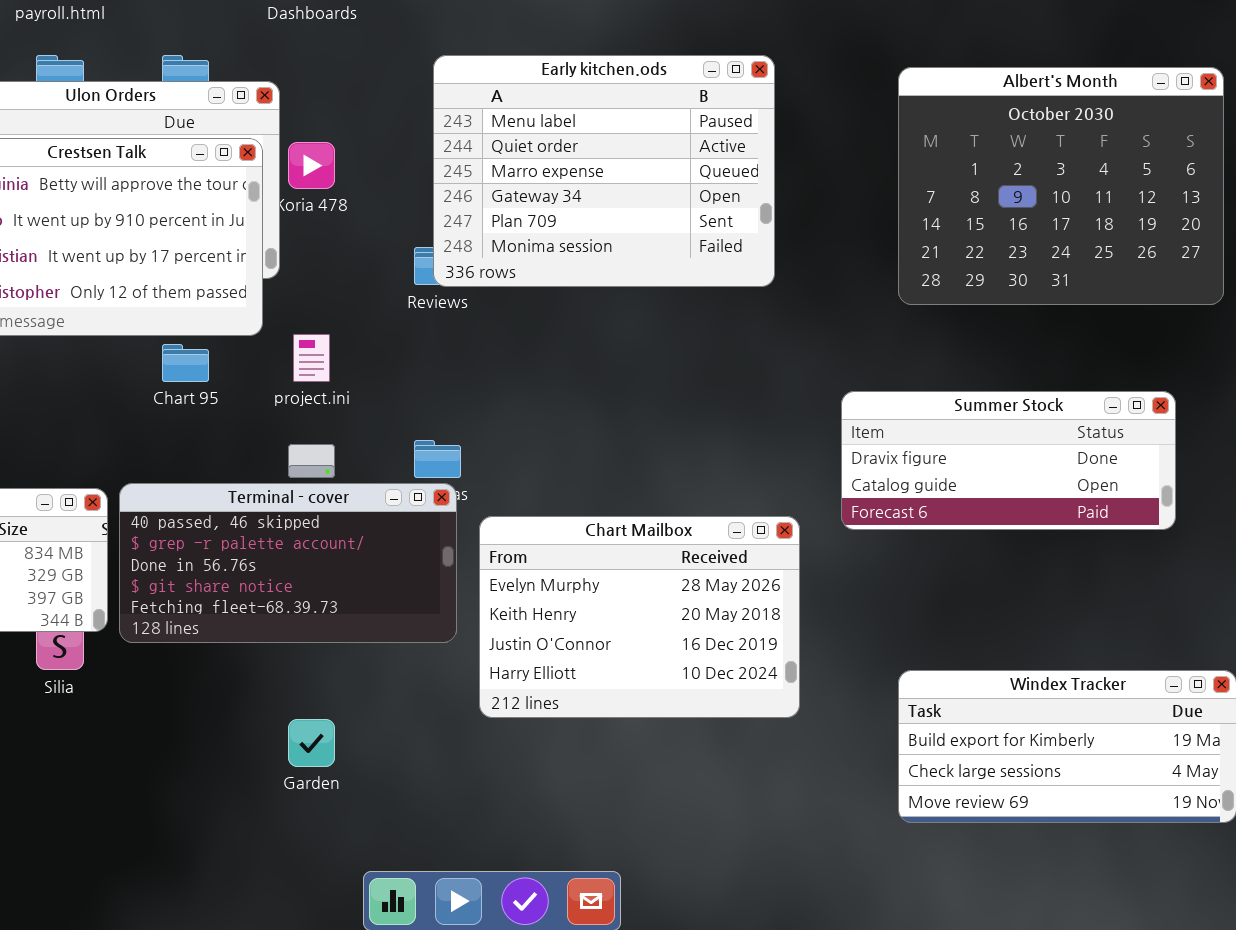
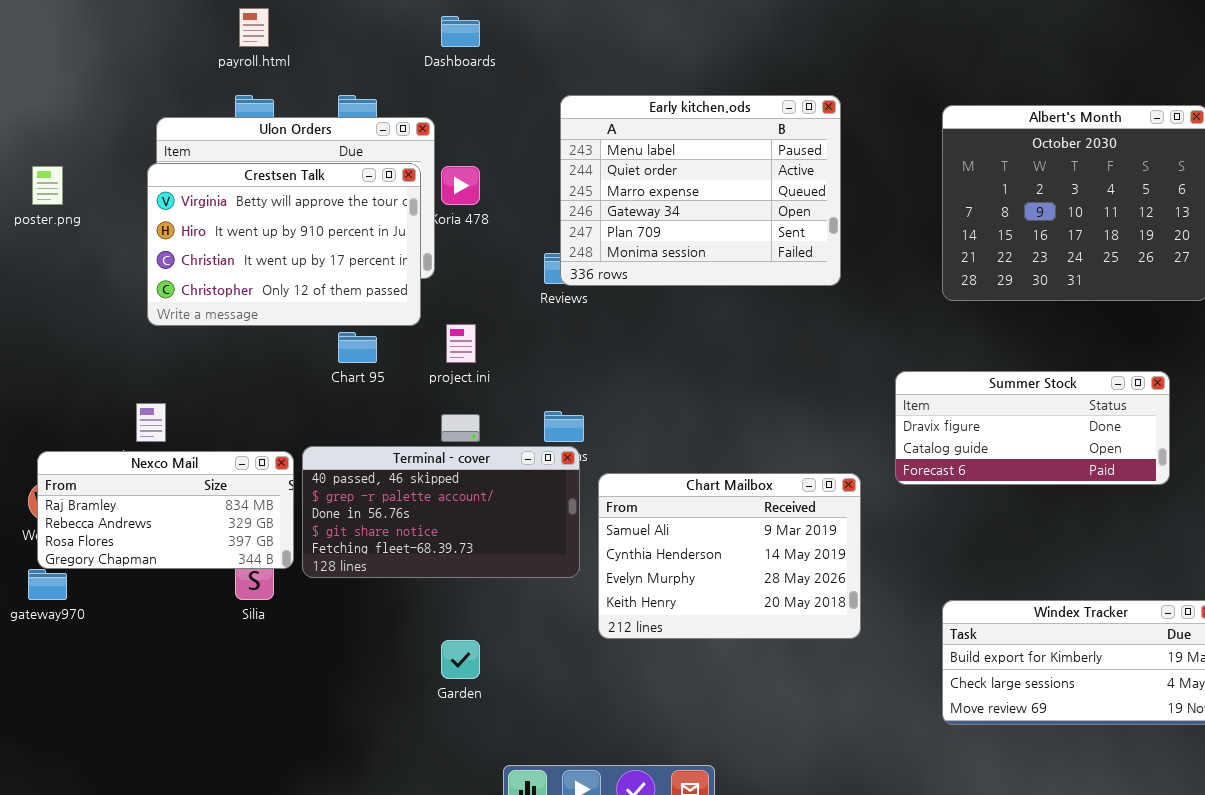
Chart Mailbox: [479,516,800,718] -> [598,473,861,639], scrolled up 2 rows

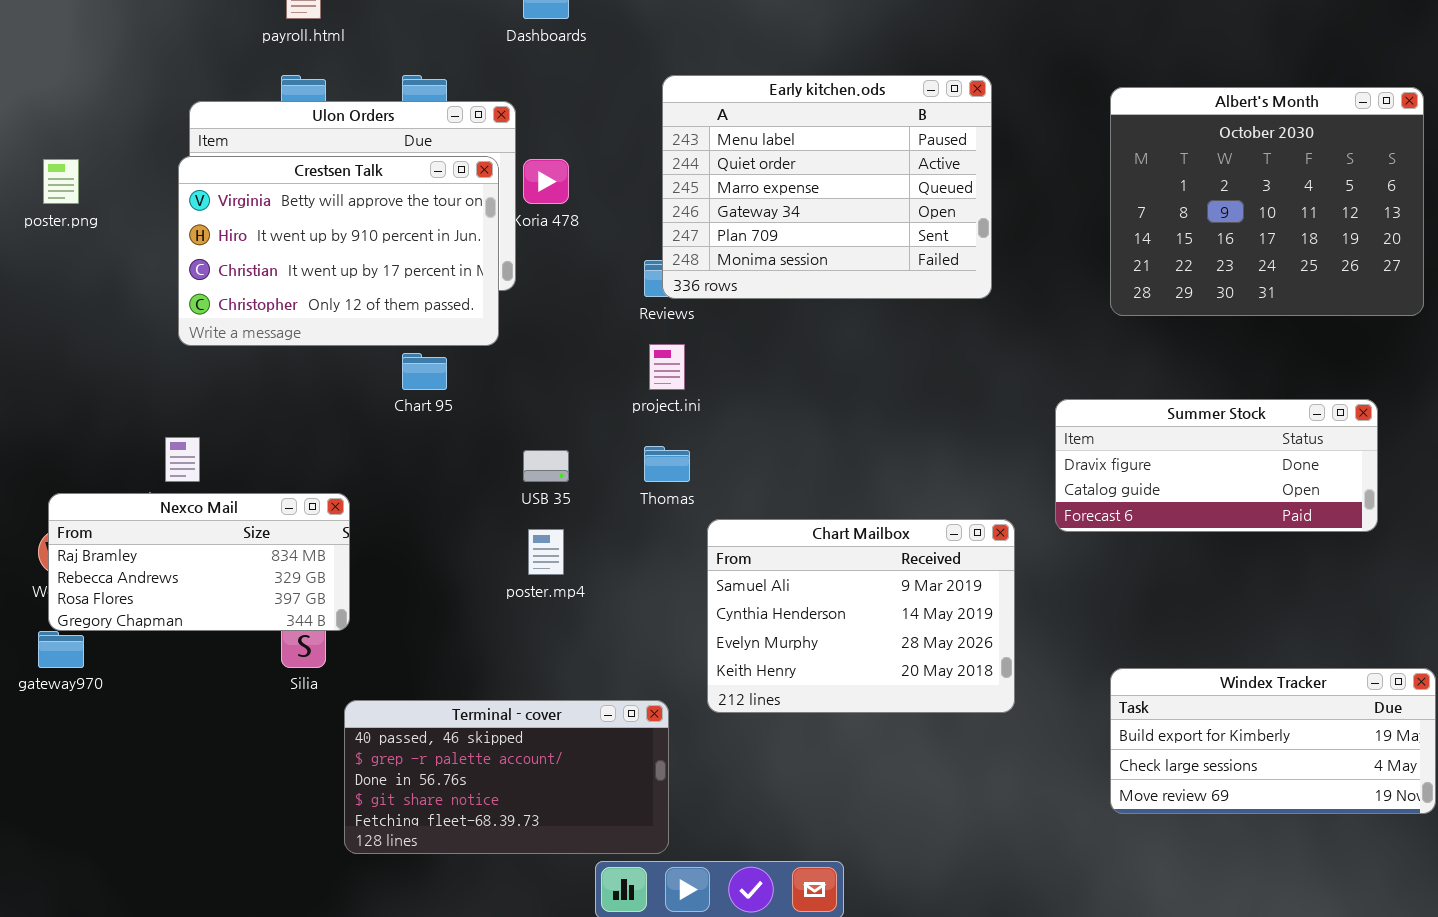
project.ini: [446,324,476,363] -> [649,344,685,390], moved
Terminal - cover: [302,446,580,578] -> [344,700,669,854], moved

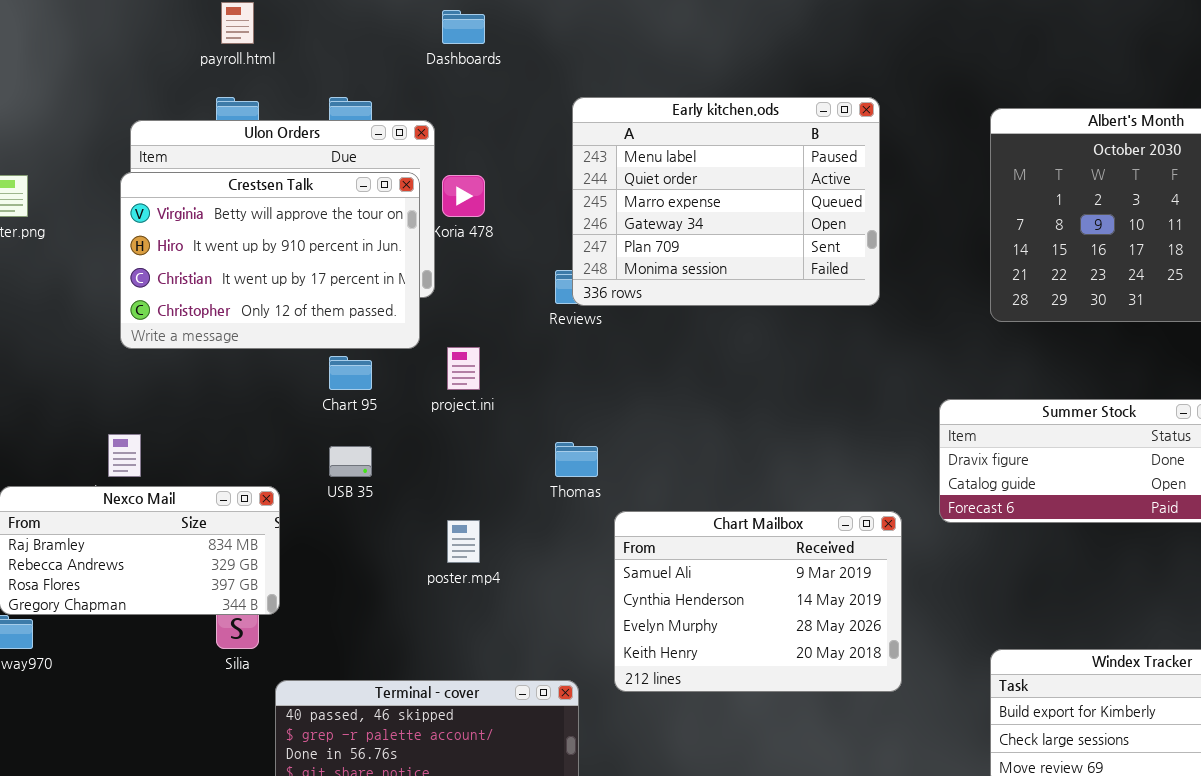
project.ini: [649,344,685,390] -> [447,347,480,390], moved
USB 35: [523,450,569,482] -> [329,446,372,477], moved

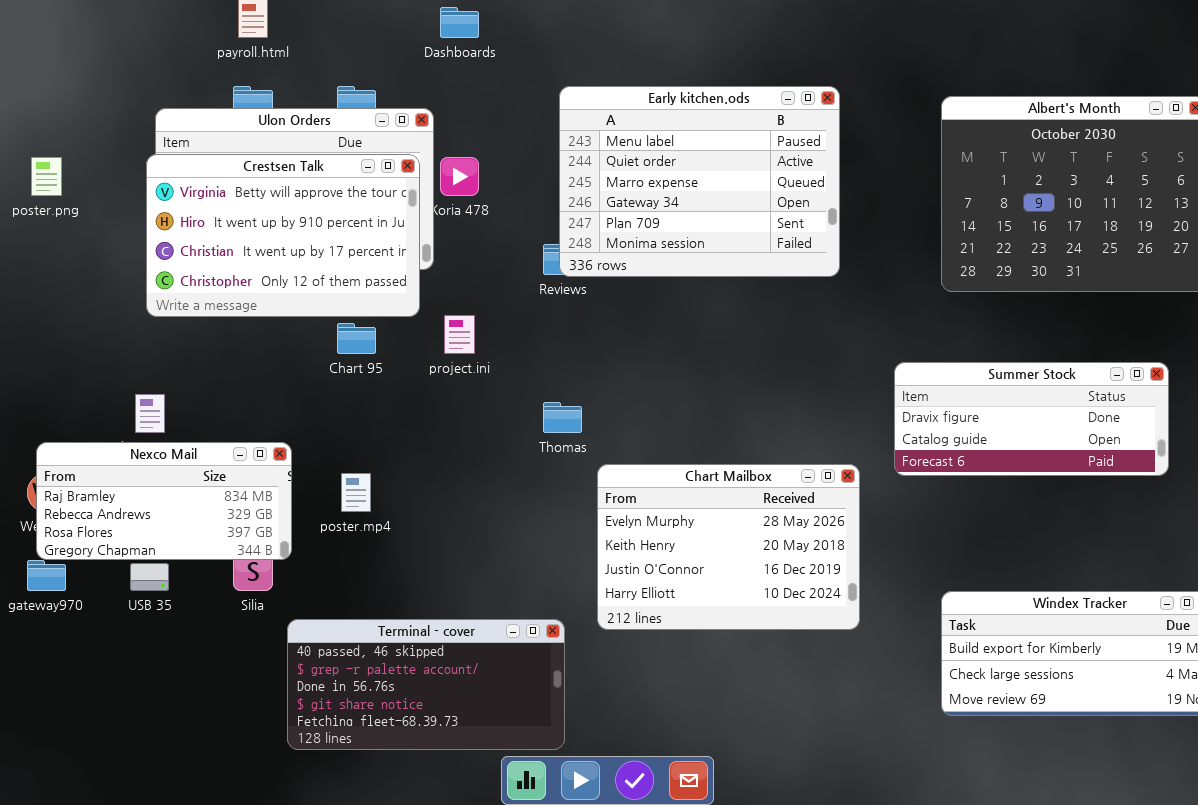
USB 35: [329,446,372,477] -> [130,563,169,591], moved
Chart Mailbox: [614,511,902,692] -> [597,464,860,630], scrolled down 2 rows
poster.mp4: [447,520,480,563] -> [341,473,371,512], moved

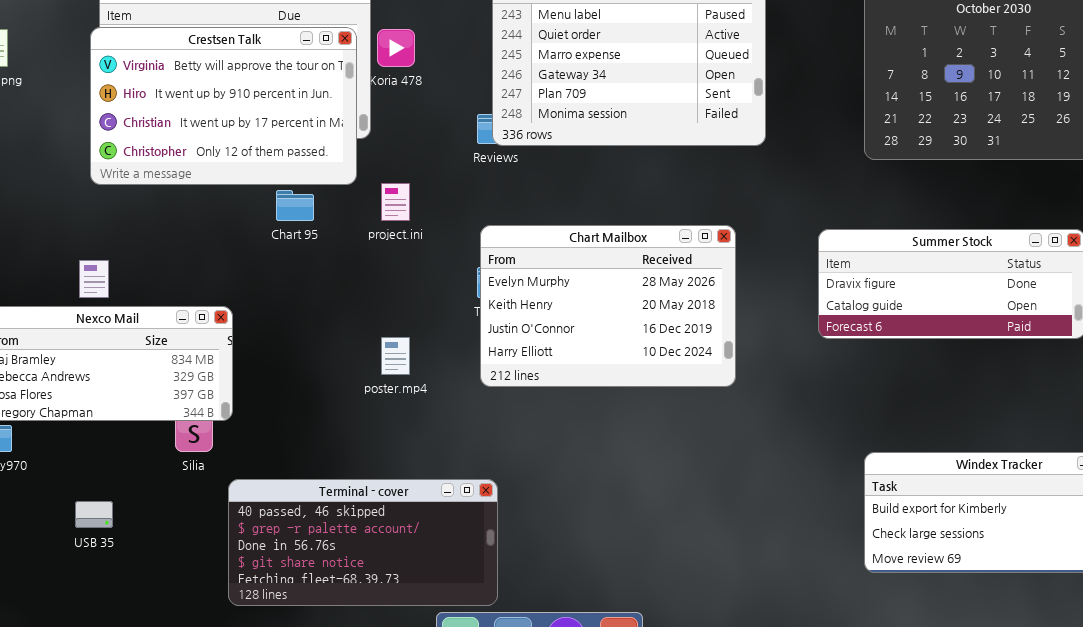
Chart Mailbox: [597,464,860,630] -> [480,225,736,387], moved
poster.mp4: [341,473,371,512] -> [381,337,410,375], moved
USB 35: [130,563,169,591] -> [75,501,113,528], moved

